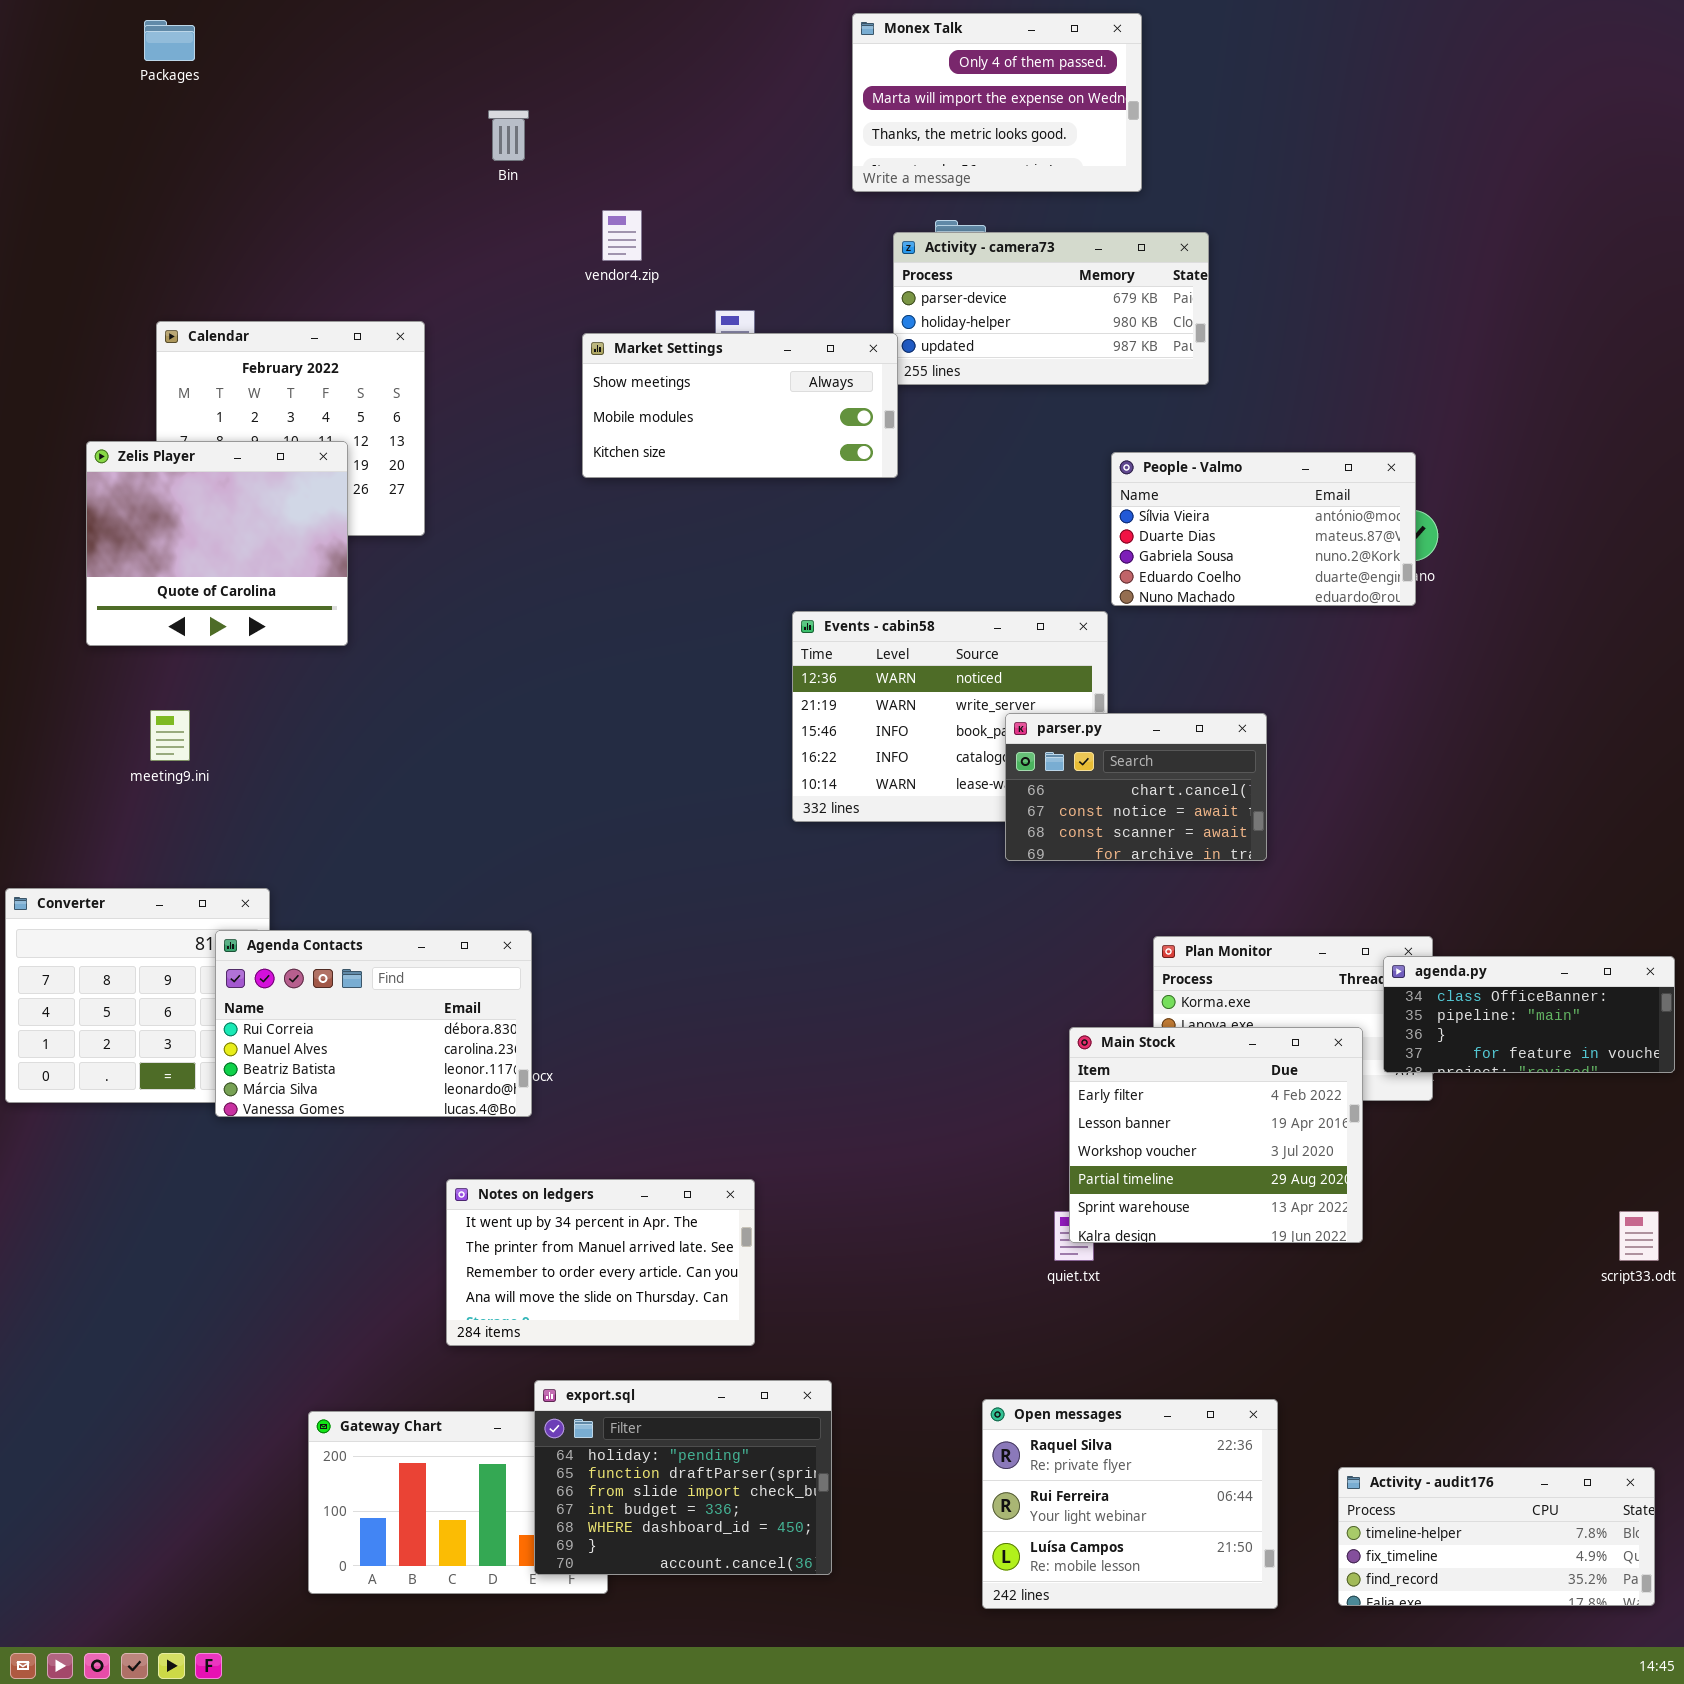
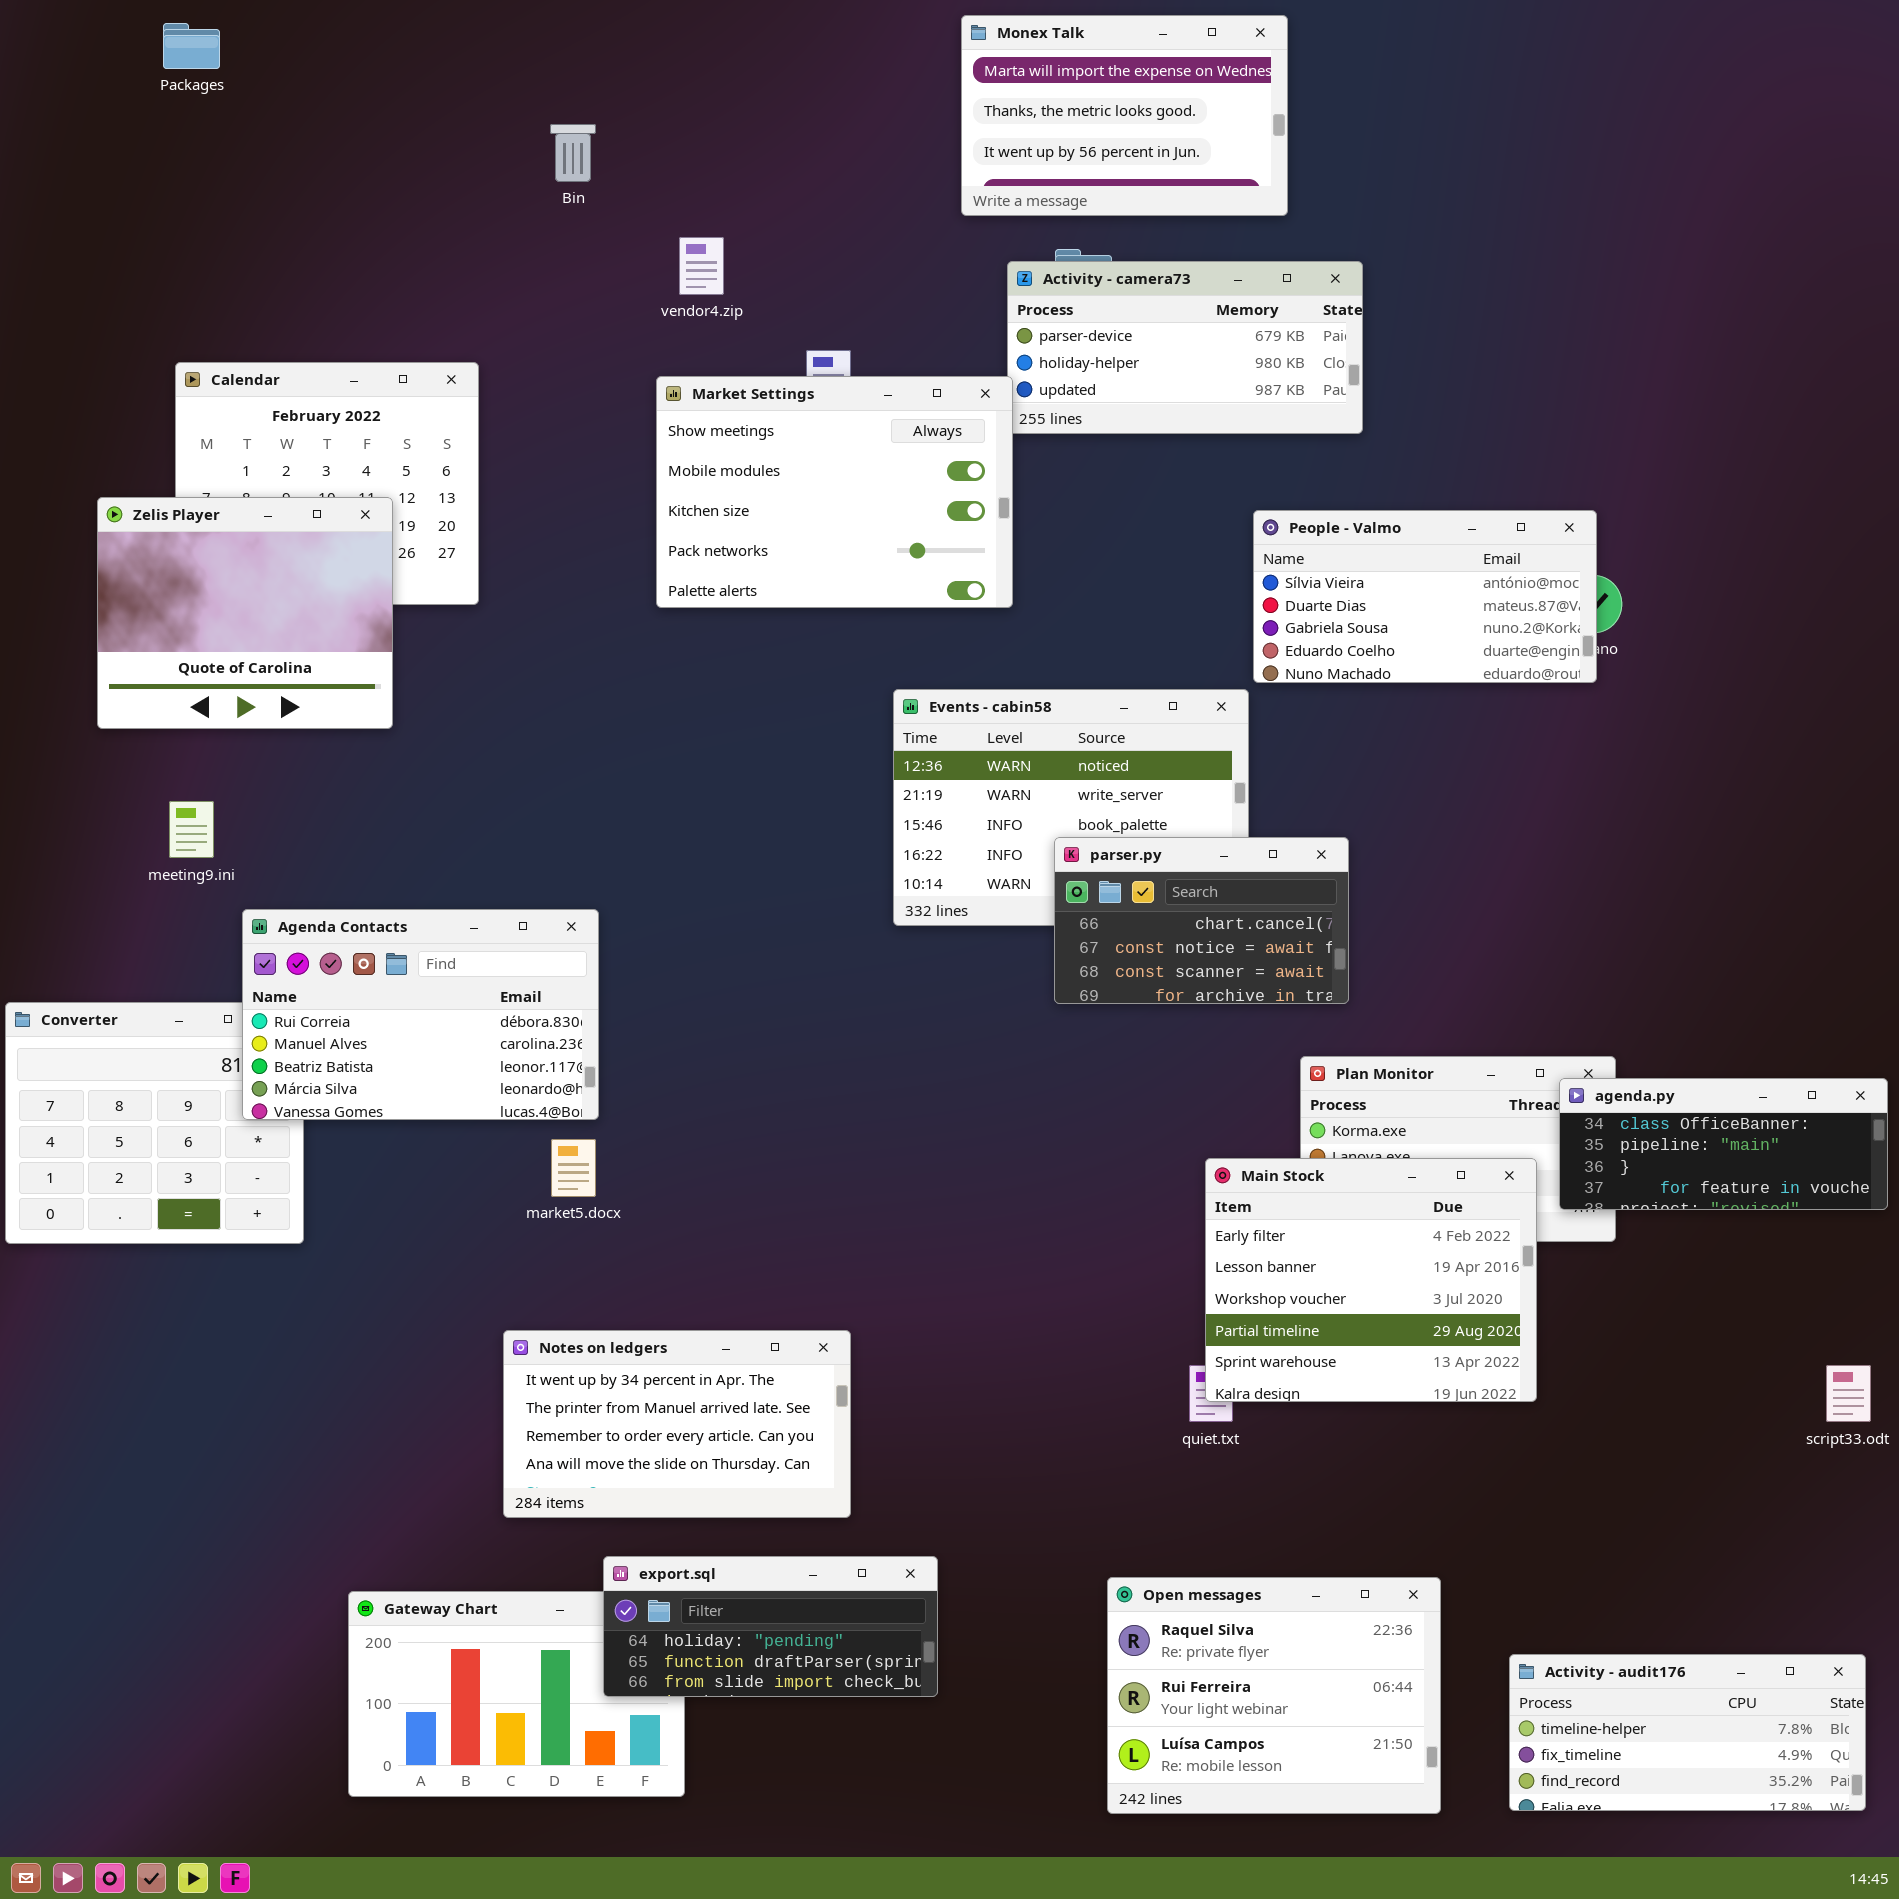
Monex Talk: [852,13,1142,192] -> [961,15,1288,216], scrolled down 1 row
Market Settings: [582,333,898,478] -> [656,376,1013,608], resized
parser.py: [1005,713,1267,861] -> [1054,837,1349,1004], moved
Agenda Contacts: [215,930,532,1117] -> [242,909,599,1120], moved
export.sql: [534,1380,832,1575] -> [603,1556,938,1697], resized

